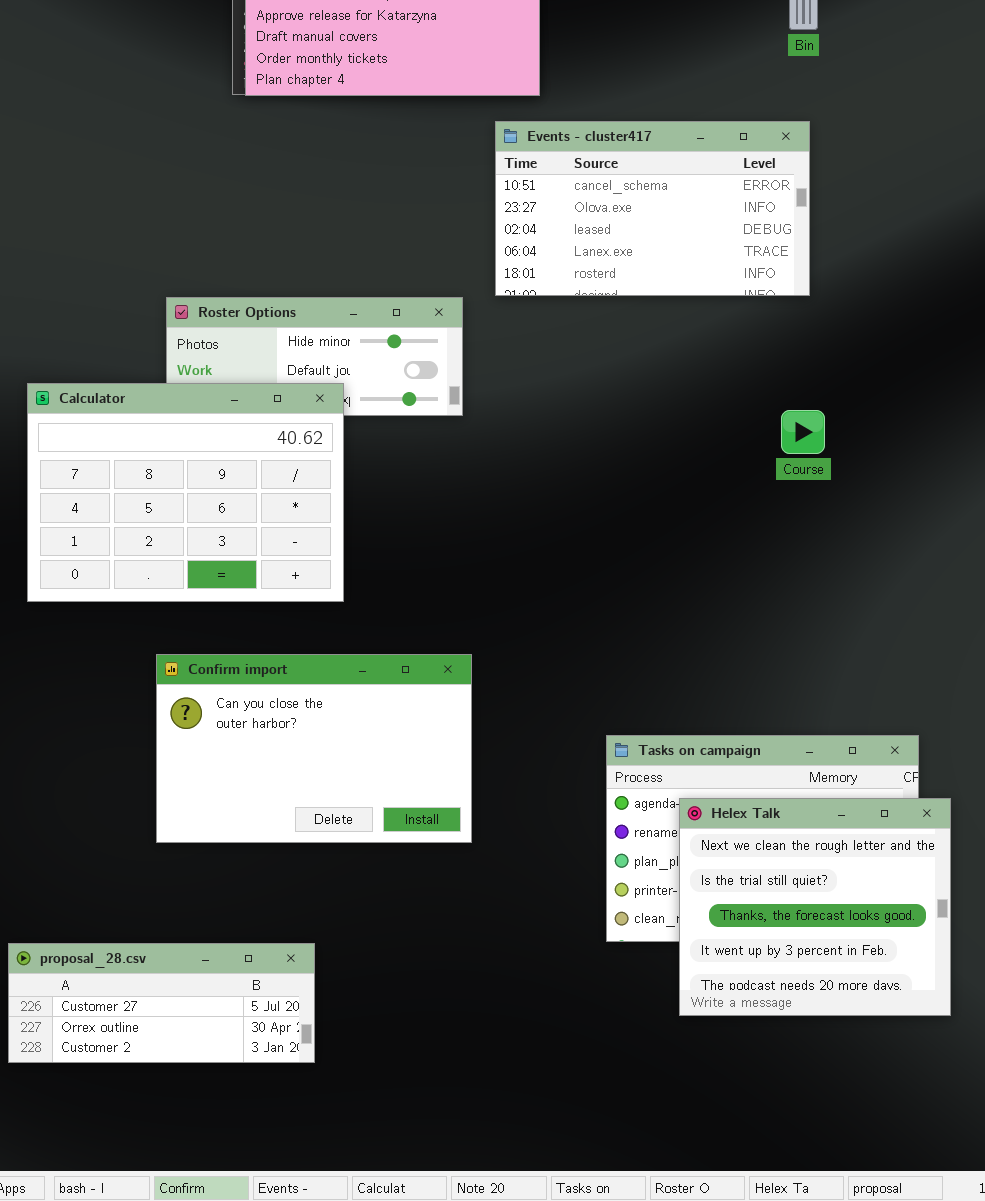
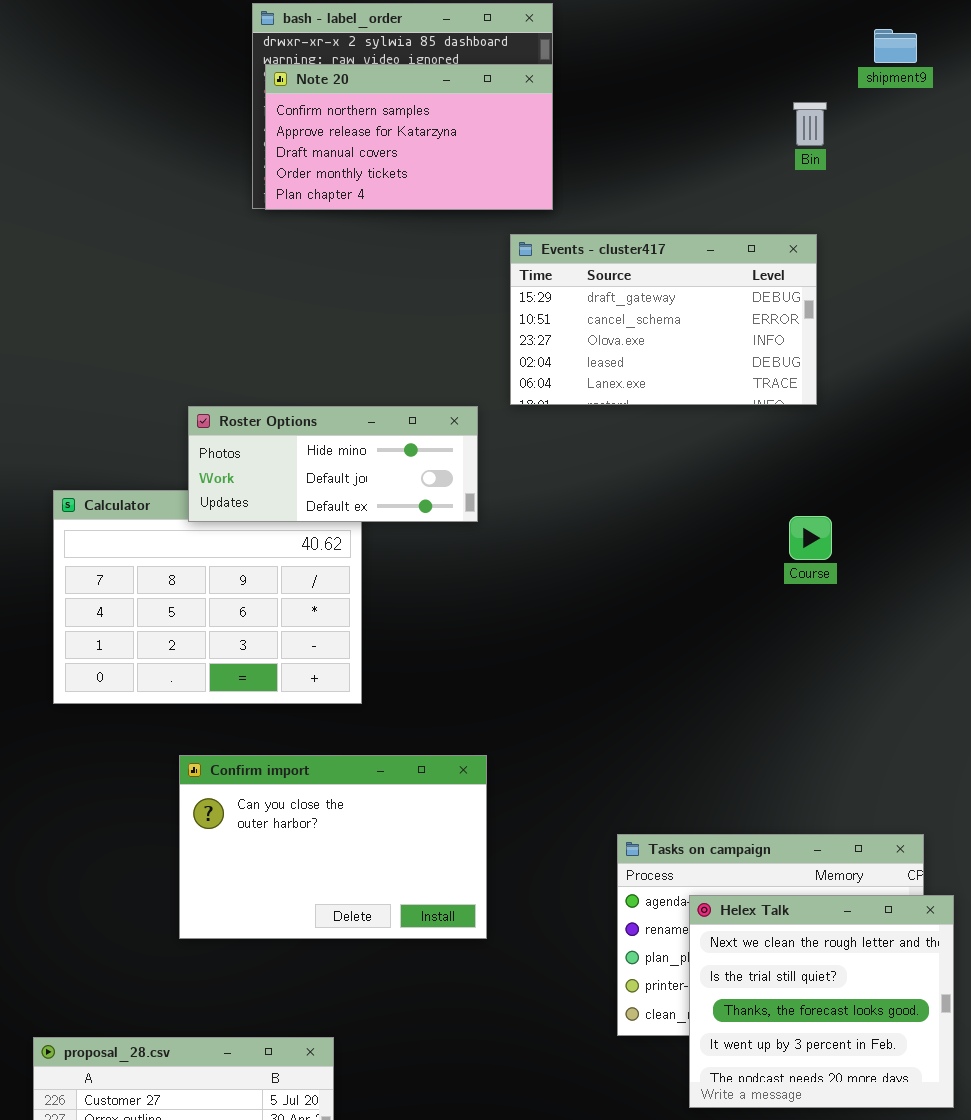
Events - cluster417: [495,121,810,296] -> [510,234,817,405], scrolled up 1 row
Roster Options: [166,297,463,416] -> [188,406,478,522], raised

